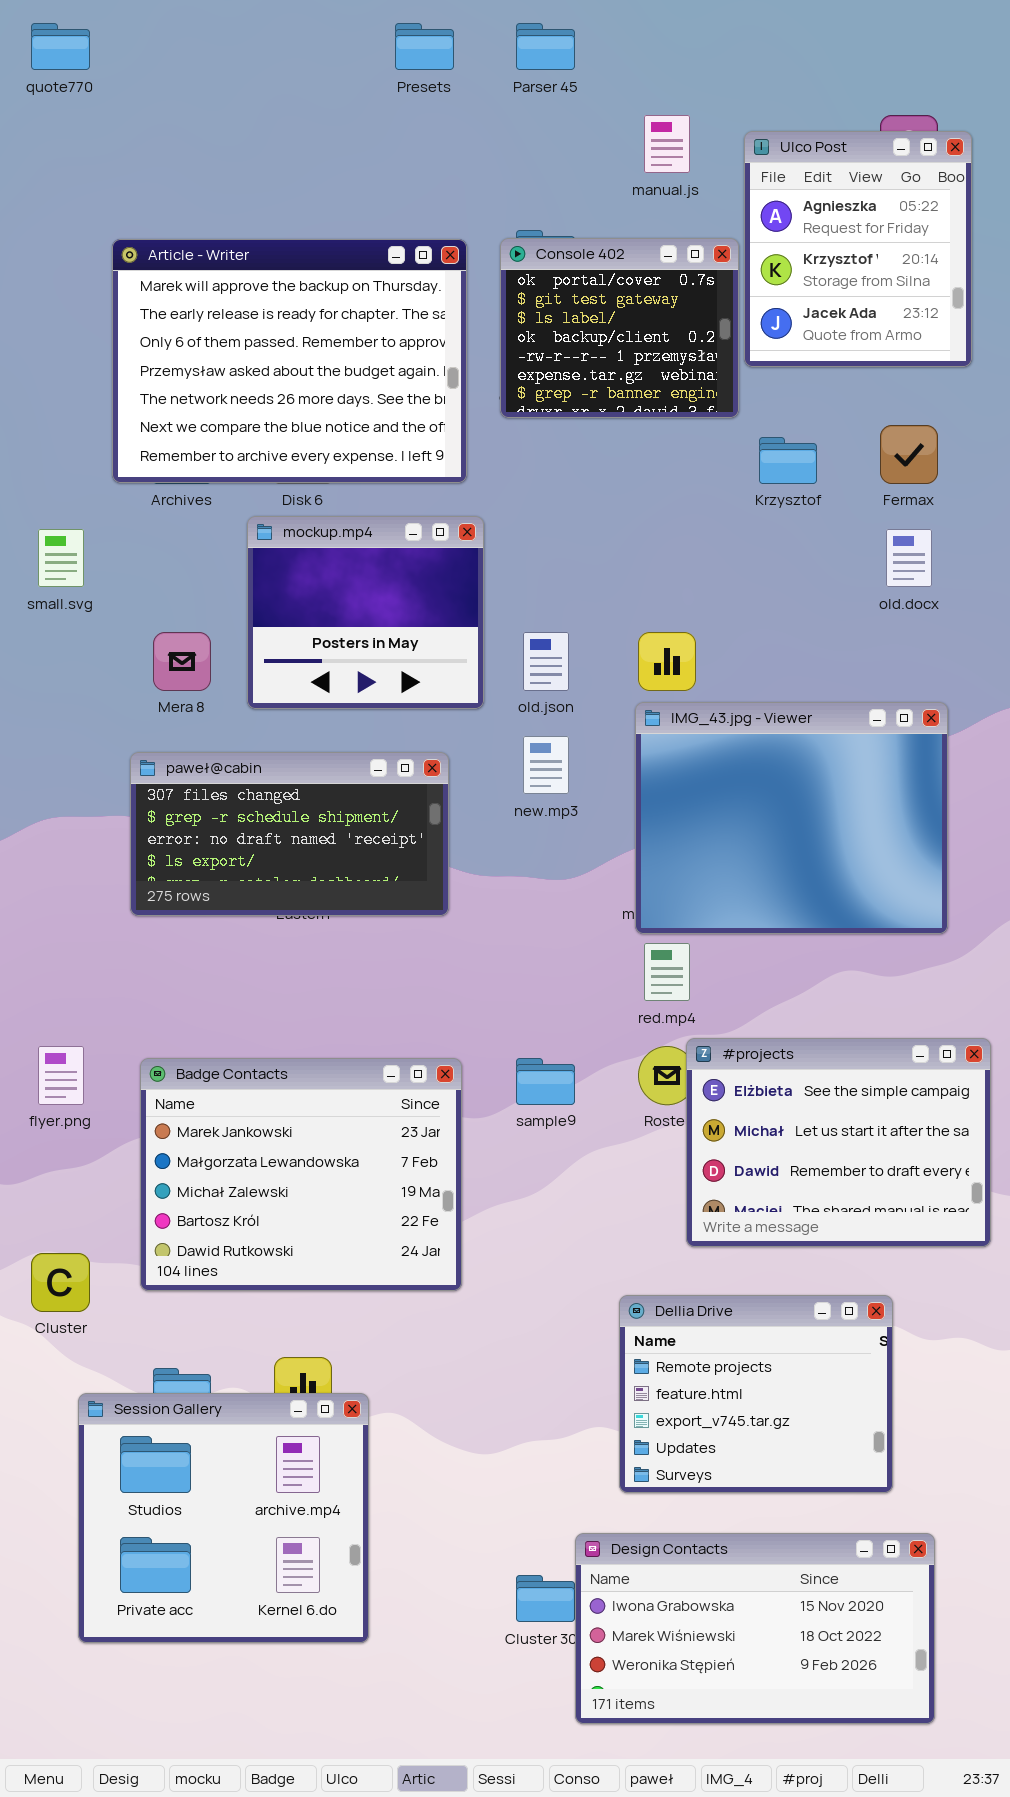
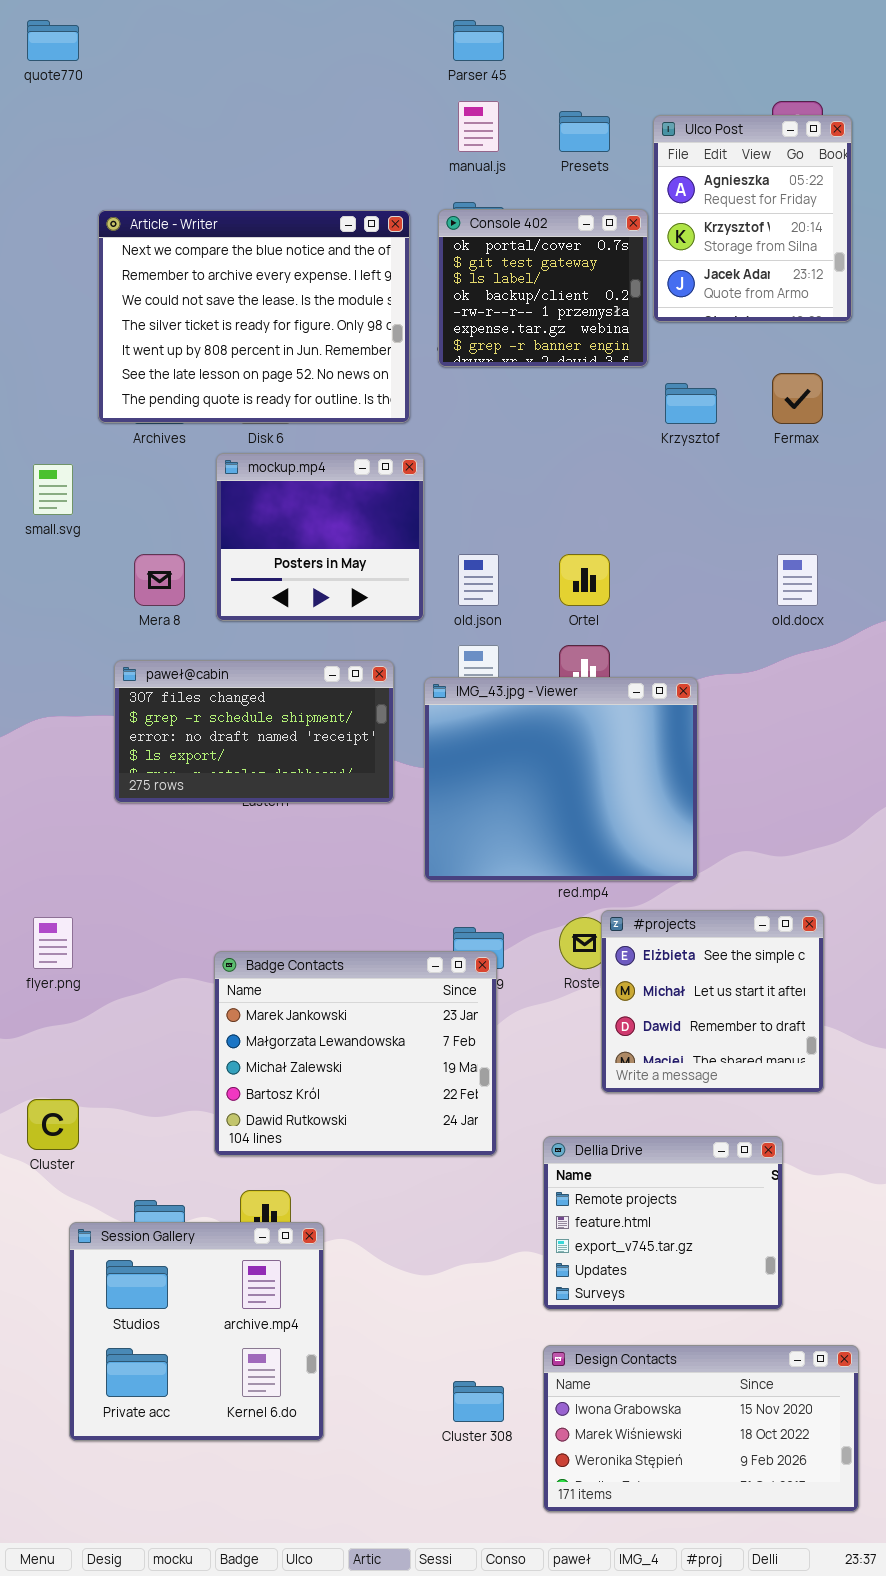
Presets: [395,23,454,70] -> [559,111,610,152], moved
manual.js: [644,115,690,173] -> [458,101,499,152], moved
Article - Writer: [112,239,467,483] -> [98,210,410,423], scrolled down 5 rows
old.docx: [886,529,932,587] -> [777,554,818,606], moved
IMG_43.jpg - Viewer: [635,702,948,934] -> [424,677,698,881], moved
#projects: [686,1038,991,1247] -> [601,910,824,1093], resized
Badge Contacts: [140,1058,462,1291] -> [214,951,497,1156], moved
Design Contacts: [575,1533,935,1724] -> [543,1345,859,1512], moved

